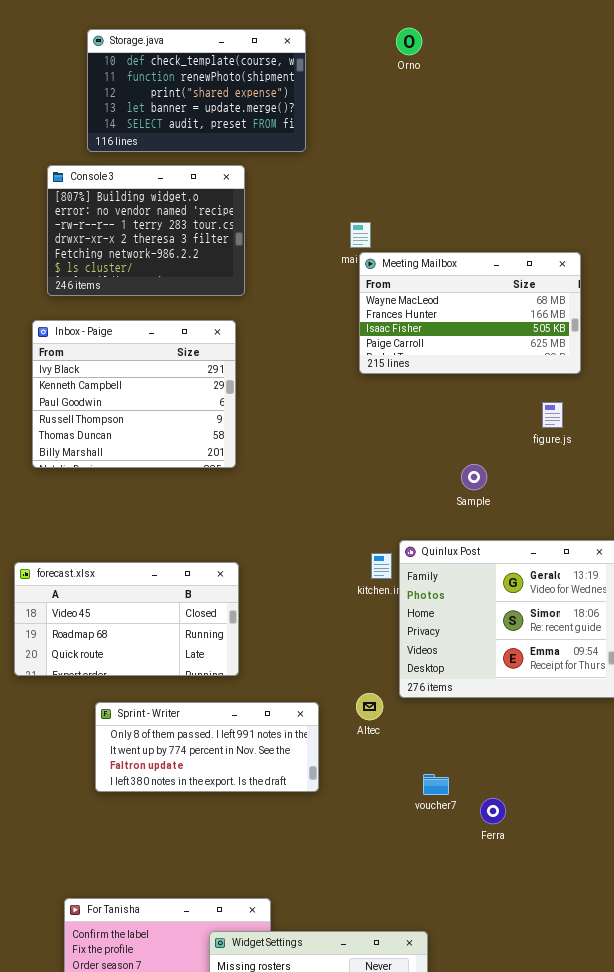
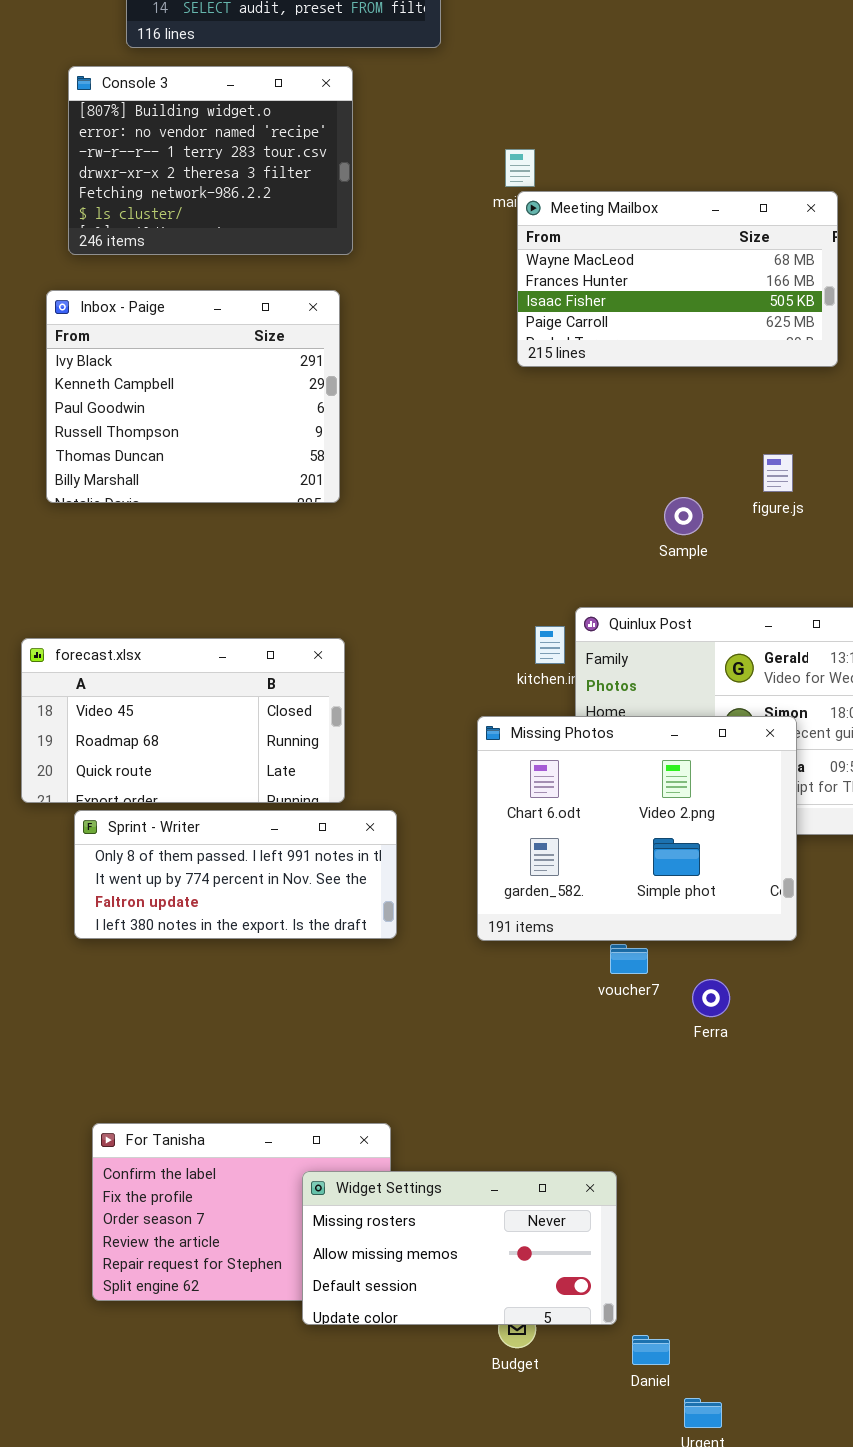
figure.js: [542,402,563,428] -> [763,454,793,492], moved
Missing Photos: none -> [477,716,797,941], opened
Sprint - Writer: [95,702,319,792] -> [74,810,397,939], moved

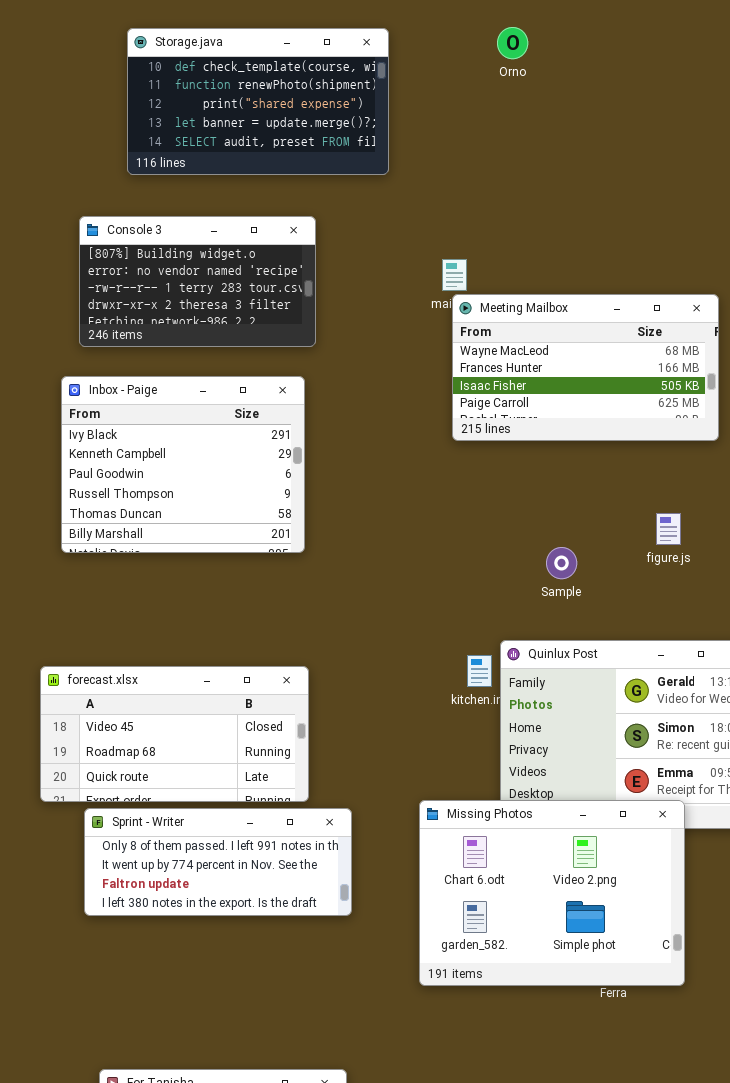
Console 3: [68,66,353,255] -> [79,216,316,347], resized
Sample: [664,497,703,535] -> [546,547,577,579], moved
Missing Photos: [477,716,797,941] -> [419,800,685,986], moved

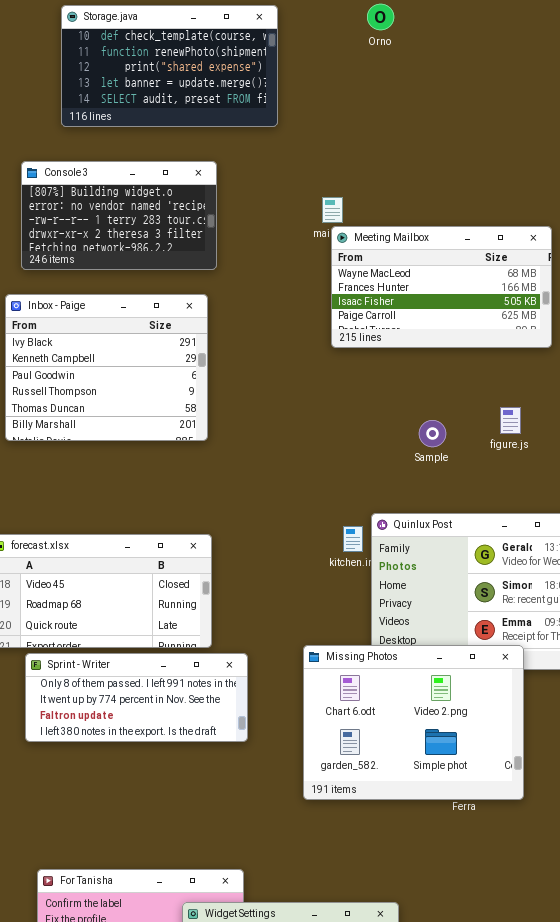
Sample: [546,547,577,579] -> [419,420,446,447], moved

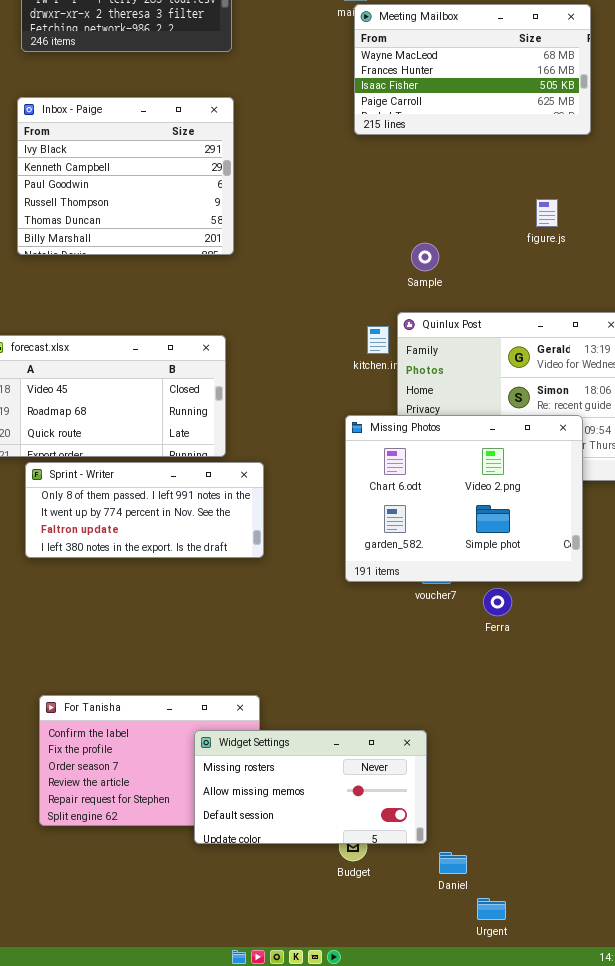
Inbox - Paige: [5,294,208,441] -> [17,97,234,255], moved
Sample: [419,420,446,447] -> [411,243,439,271], moved
Missing Photos: [303,645,524,800] -> [345,415,583,582], moved

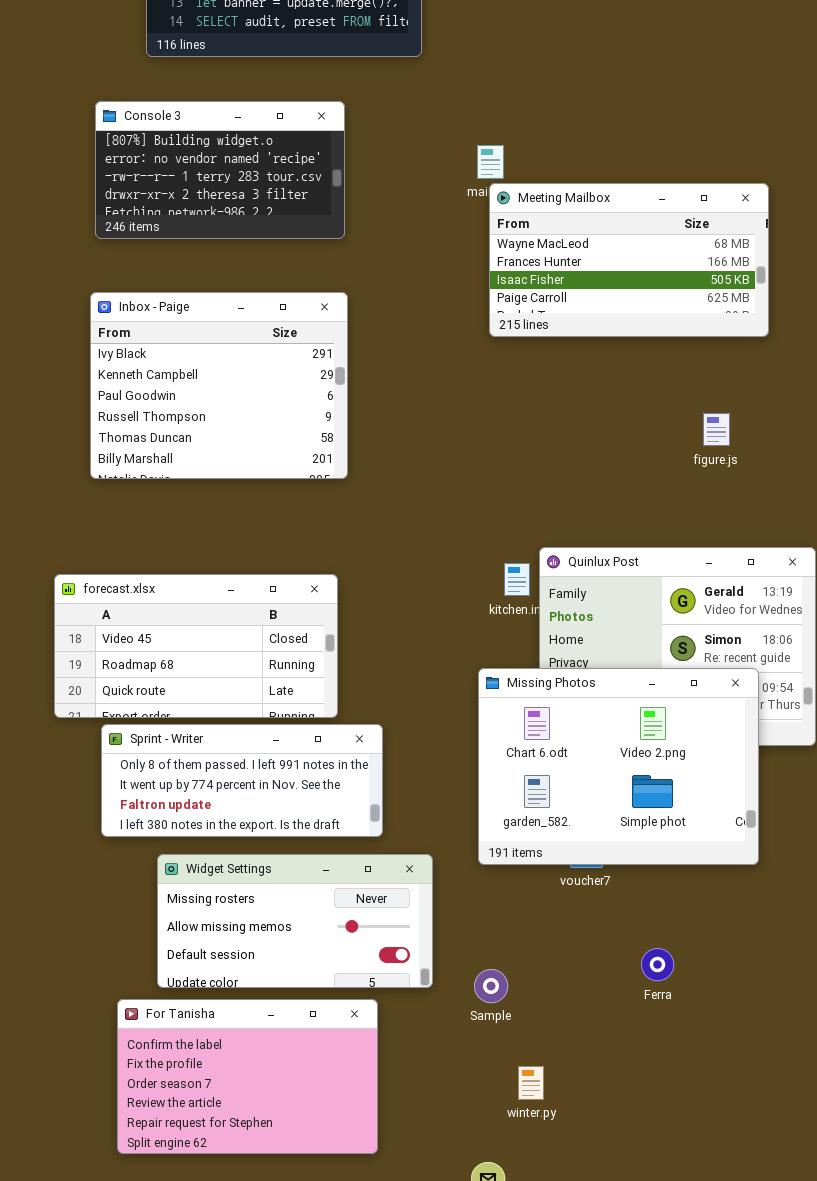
Sample: [411,243,439,271] -> [474,969,508,1003], moved
Ferra: [483,588,512,616] -> [641,948,674,981], moved
Widget Settings: [194,730,427,844] -> [157,854,433,988], moved

